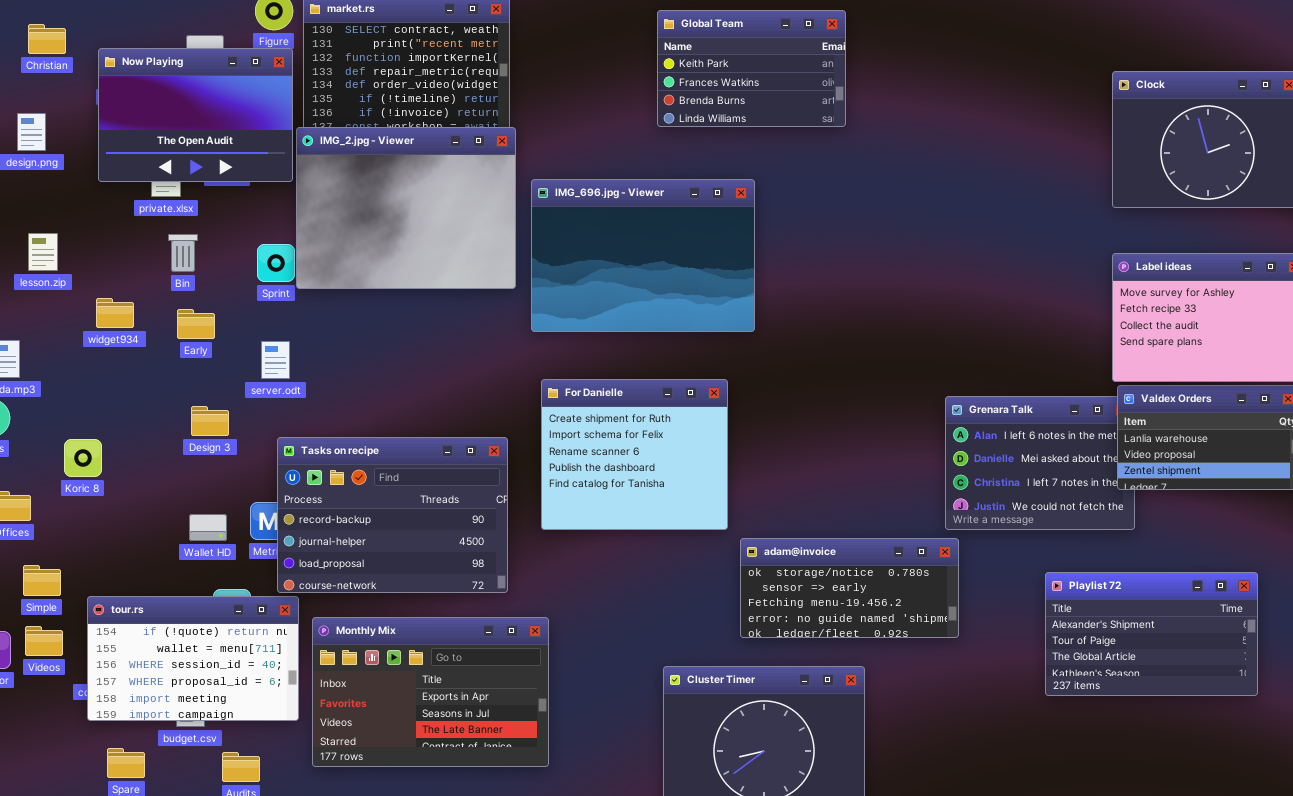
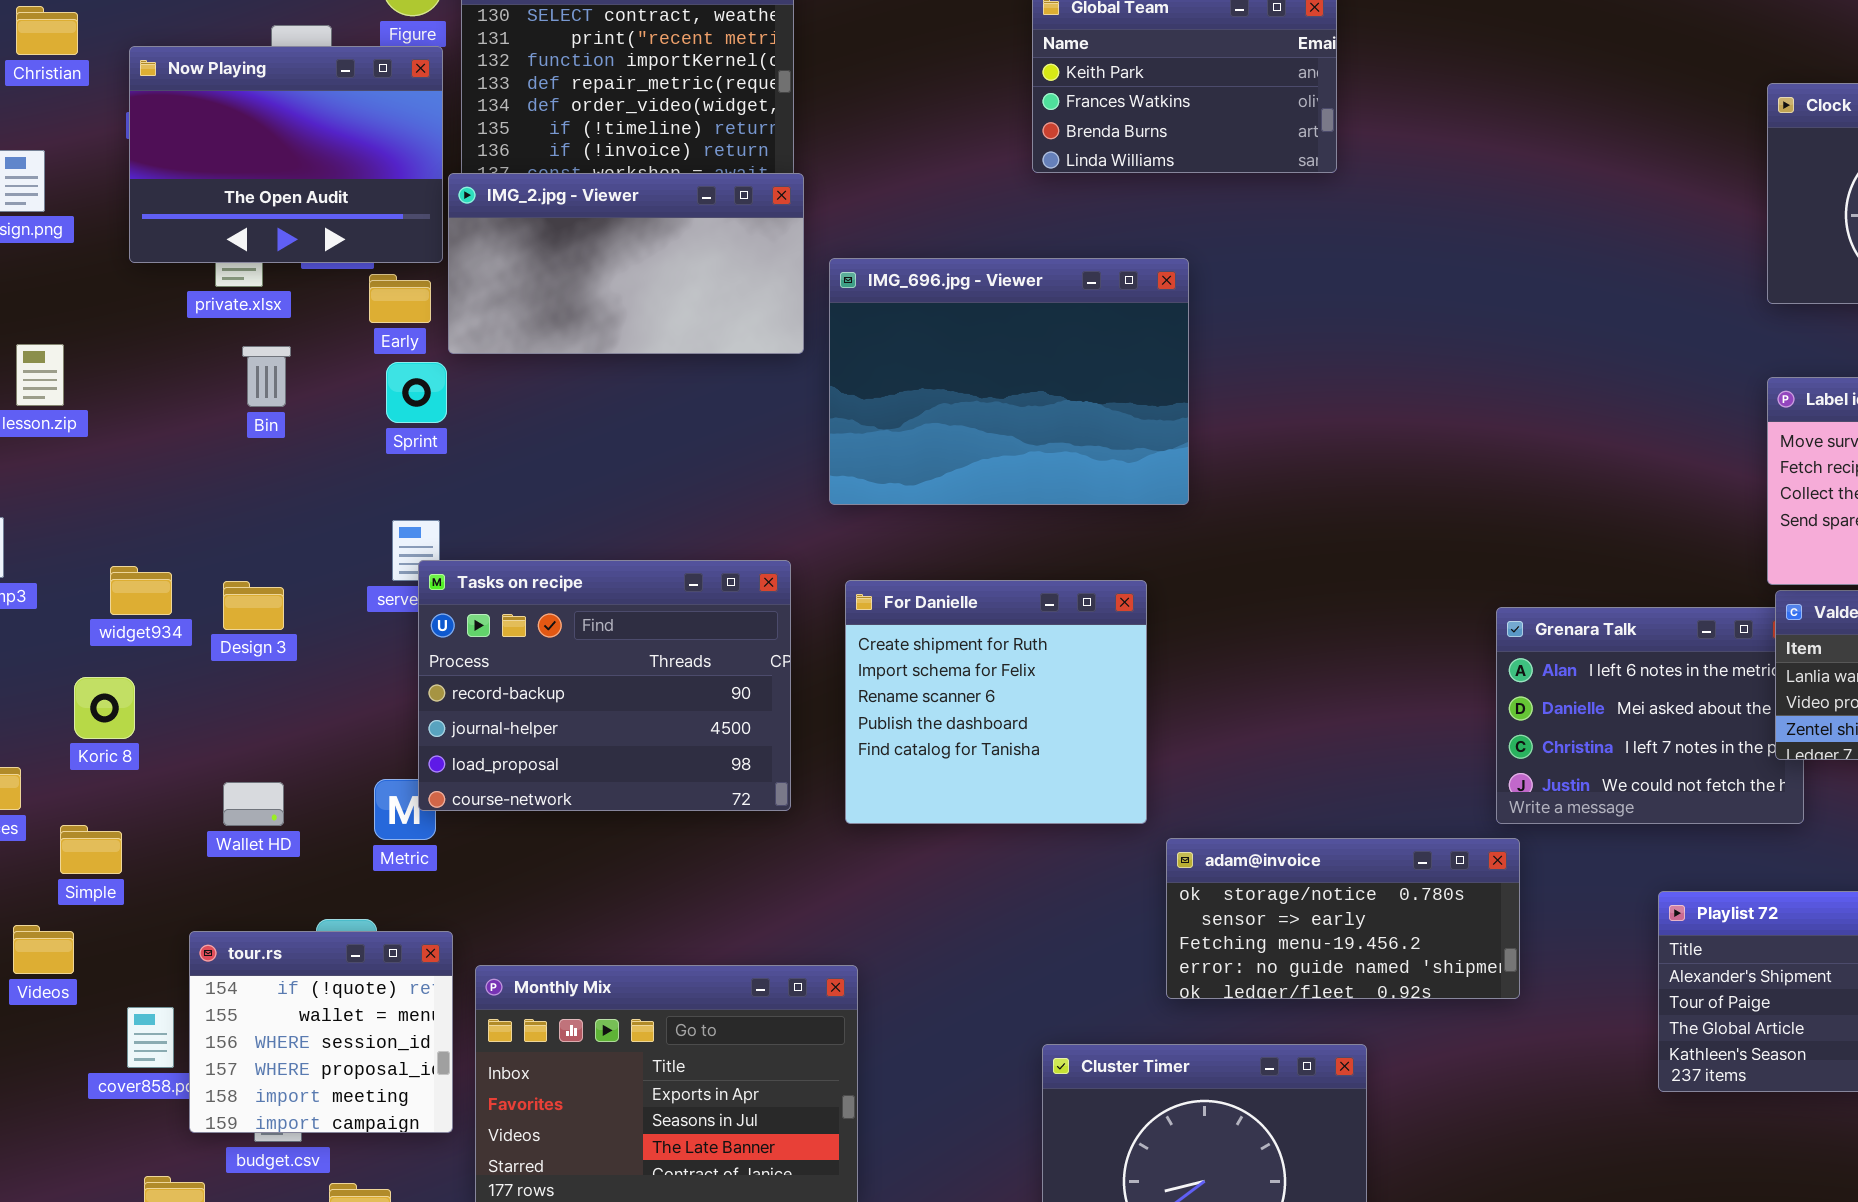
IMG_2.jpg - Viewer: [296,127,516,289] -> [448,173,804,354], resized
widget934: [96,298,134,328] -> [110,566,172,615], moved
Early: [177,309,215,339] -> [369,274,431,323], moved
Design 3: [191,406,229,436] -> [223,581,284,630], moved
Tasks on recipe: [277,437,508,593] -> [418,560,791,811], moved
Wallet HD: [189,514,227,541] -> [223,782,284,826], moved
Simple: [23,565,61,596] -> [60,825,122,874], moved
tour.rs: [87,596,299,721] -> [189,931,453,1133], resized
Videos: [25,626,63,656] -> [13,925,74,974], moved

